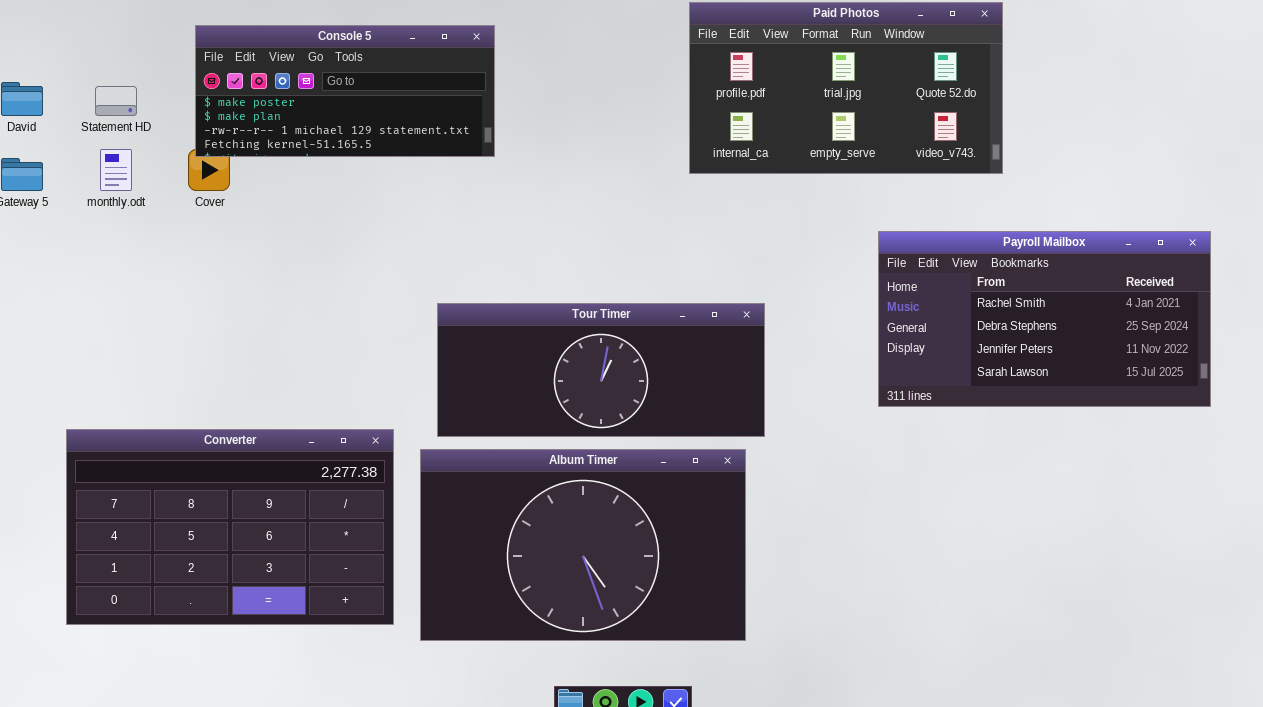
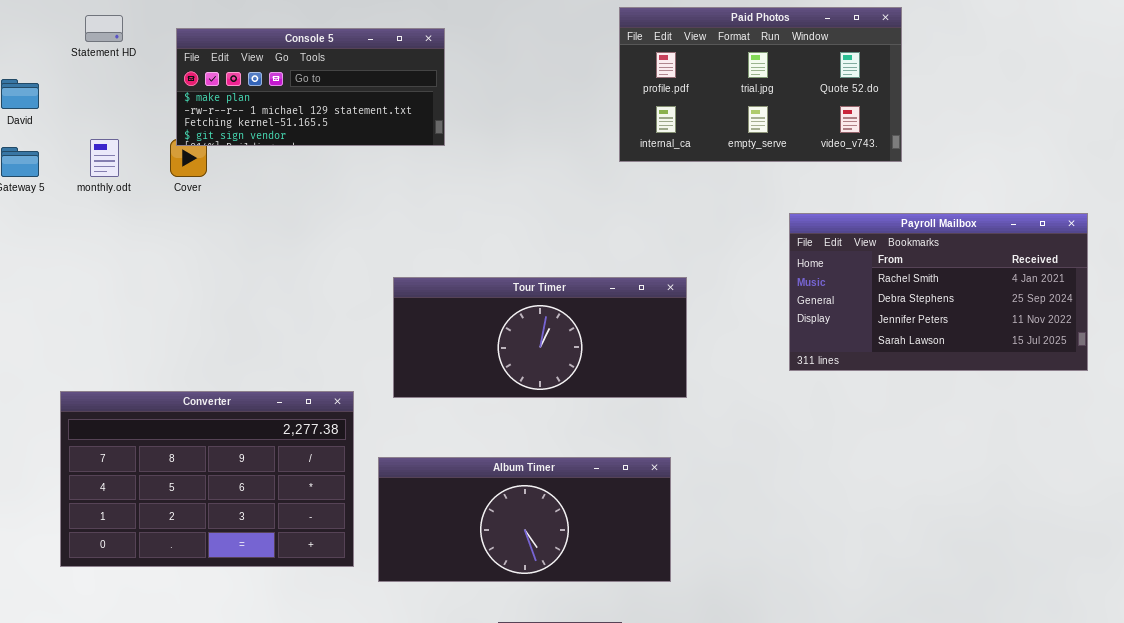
Console 5: [195,25,495,157] -> [176,28,445,146], scrolled down 1 row
Statement HD: [95,86,137,116] -> [85,15,123,42], moved
Album Timer: [420,449,746,641] -> [378,457,671,582], resized

